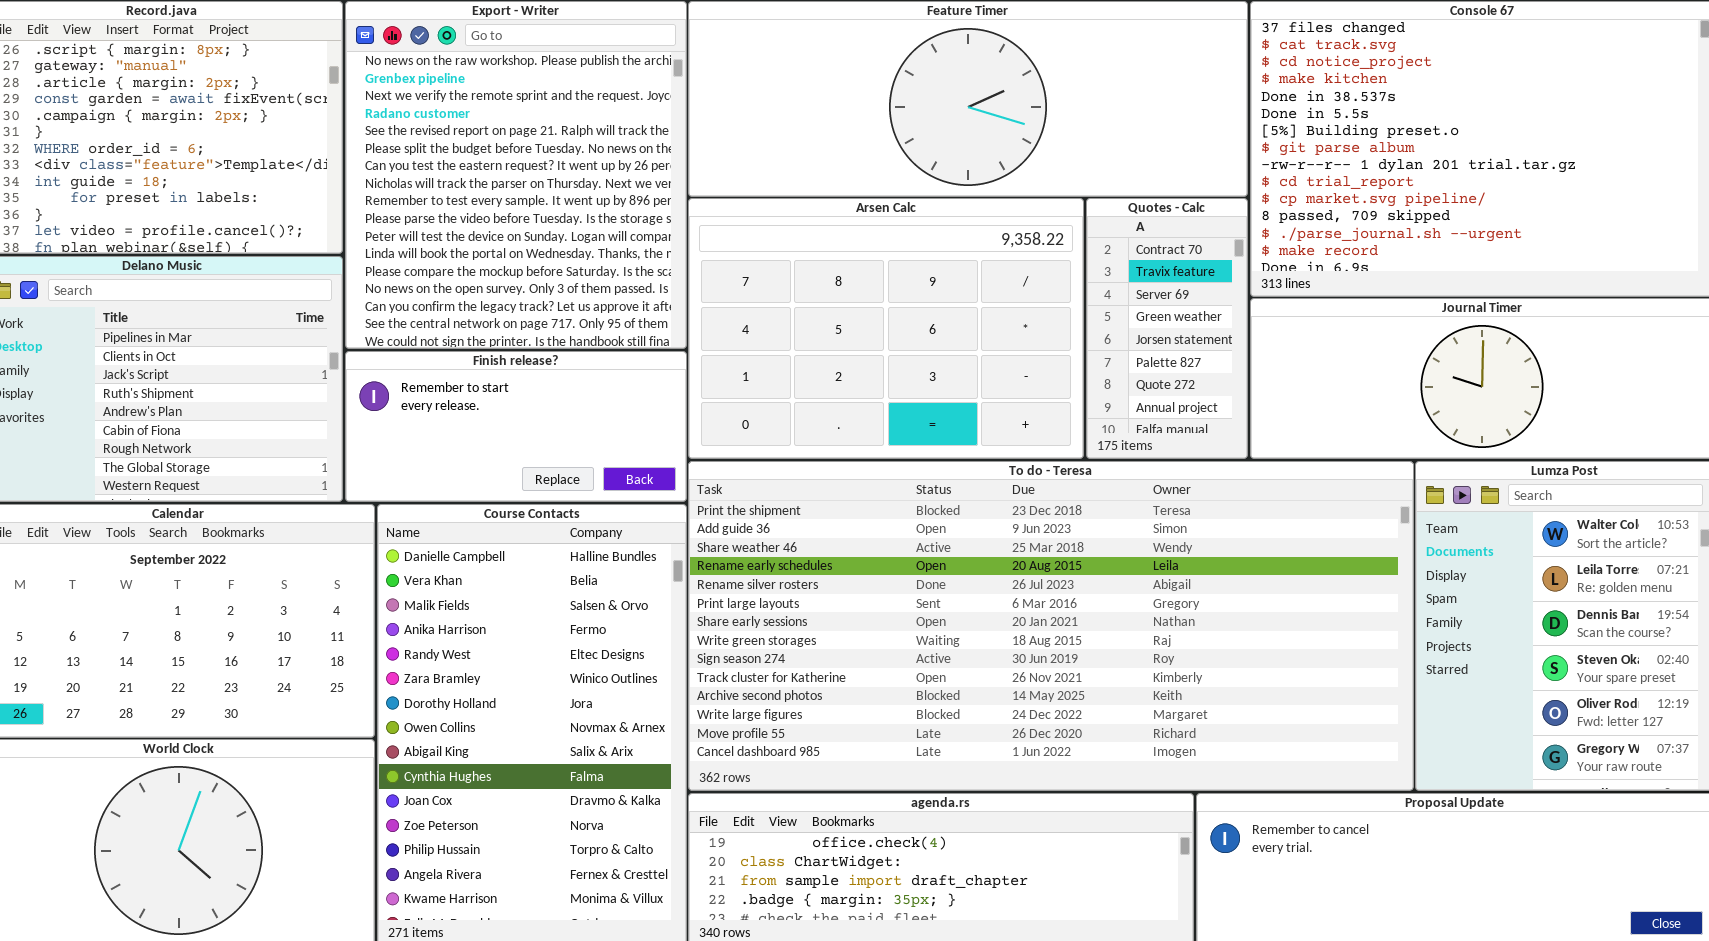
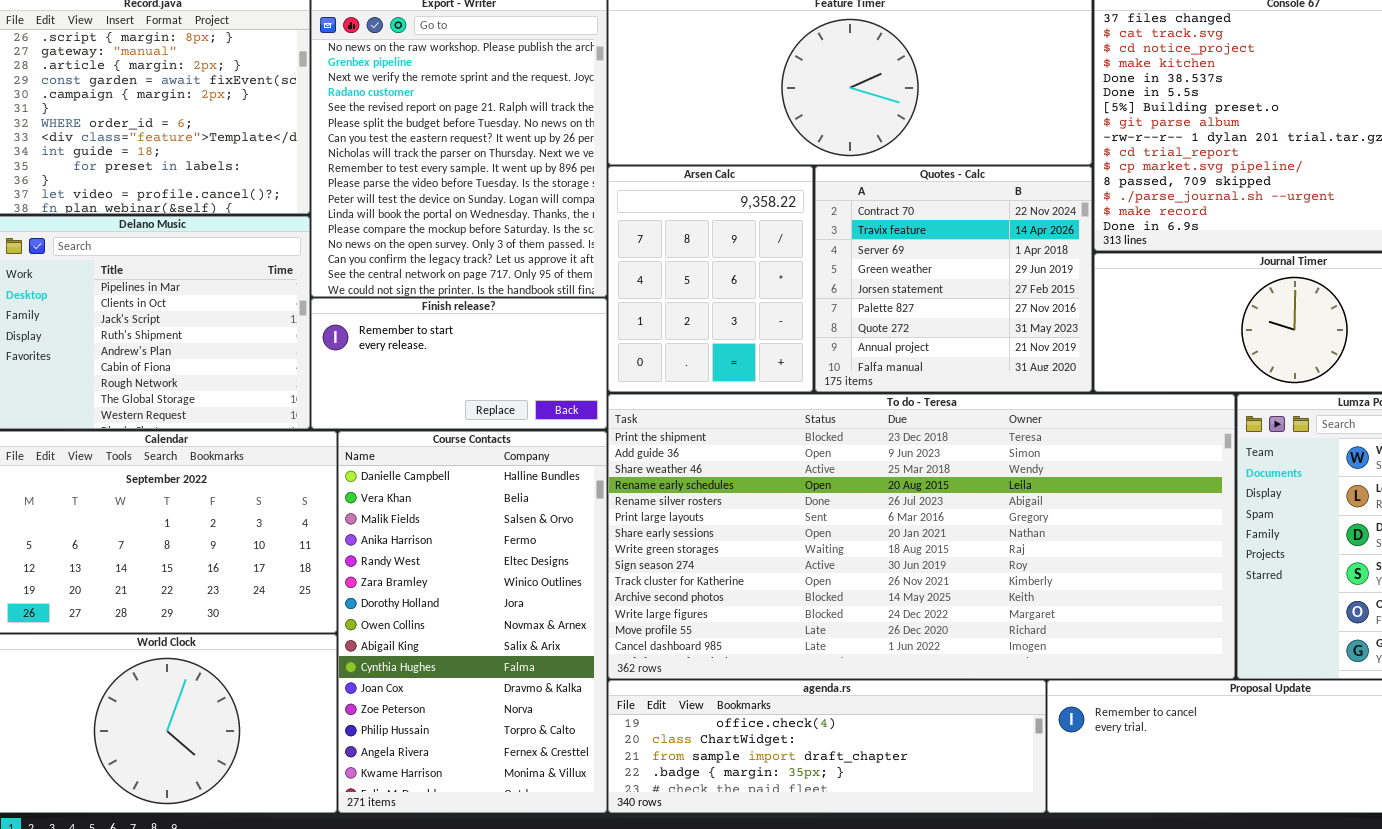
Arsen Calc: [688,198,1084,459] -> [608,166,813,392], resized
Quotes - Calc: [1086,198,1248,459] -> [815,166,1092,392], resized

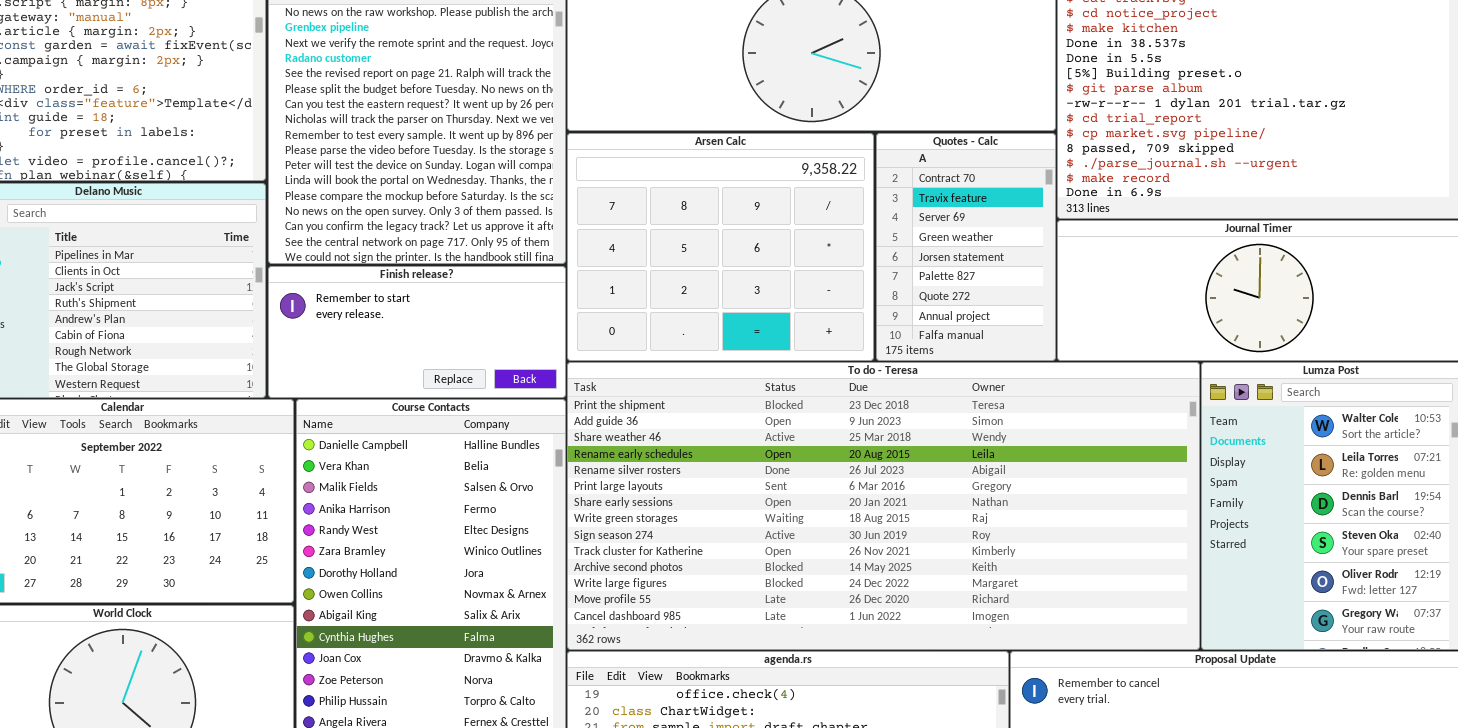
Arsen Calc: [608,166,813,392] -> [567,133,874,361], resized
Quotes - Calc: [815,166,1092,392] -> [876,133,1056,361], resized

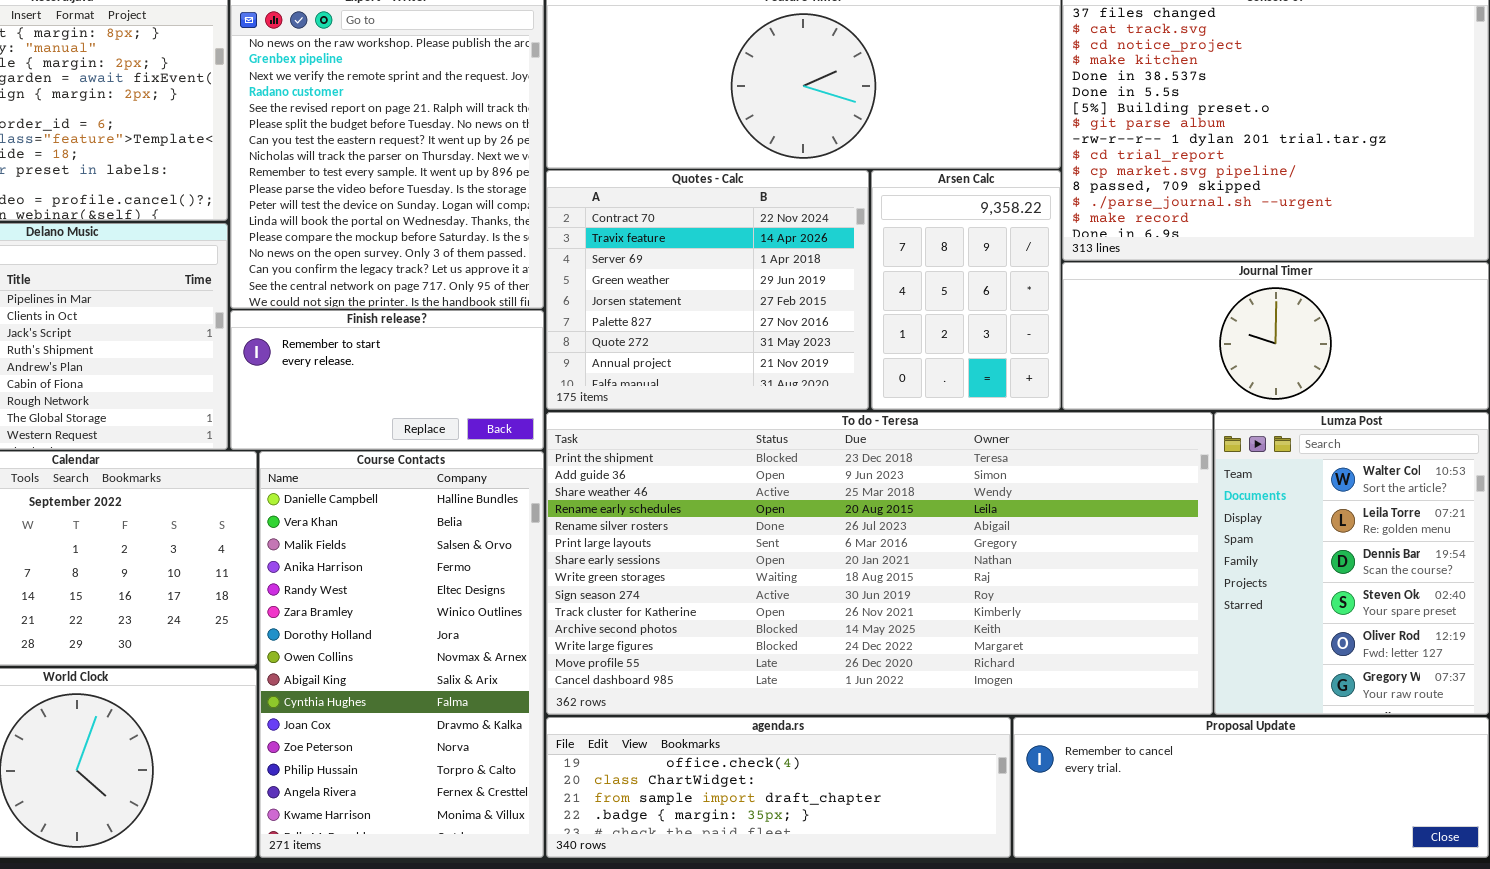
Arsen Calc: [567,133,874,361] -> [871,170,1061,410], moved, resized
Quotes - Calc: [876,133,1056,361] -> [546,170,869,410], moved, resized

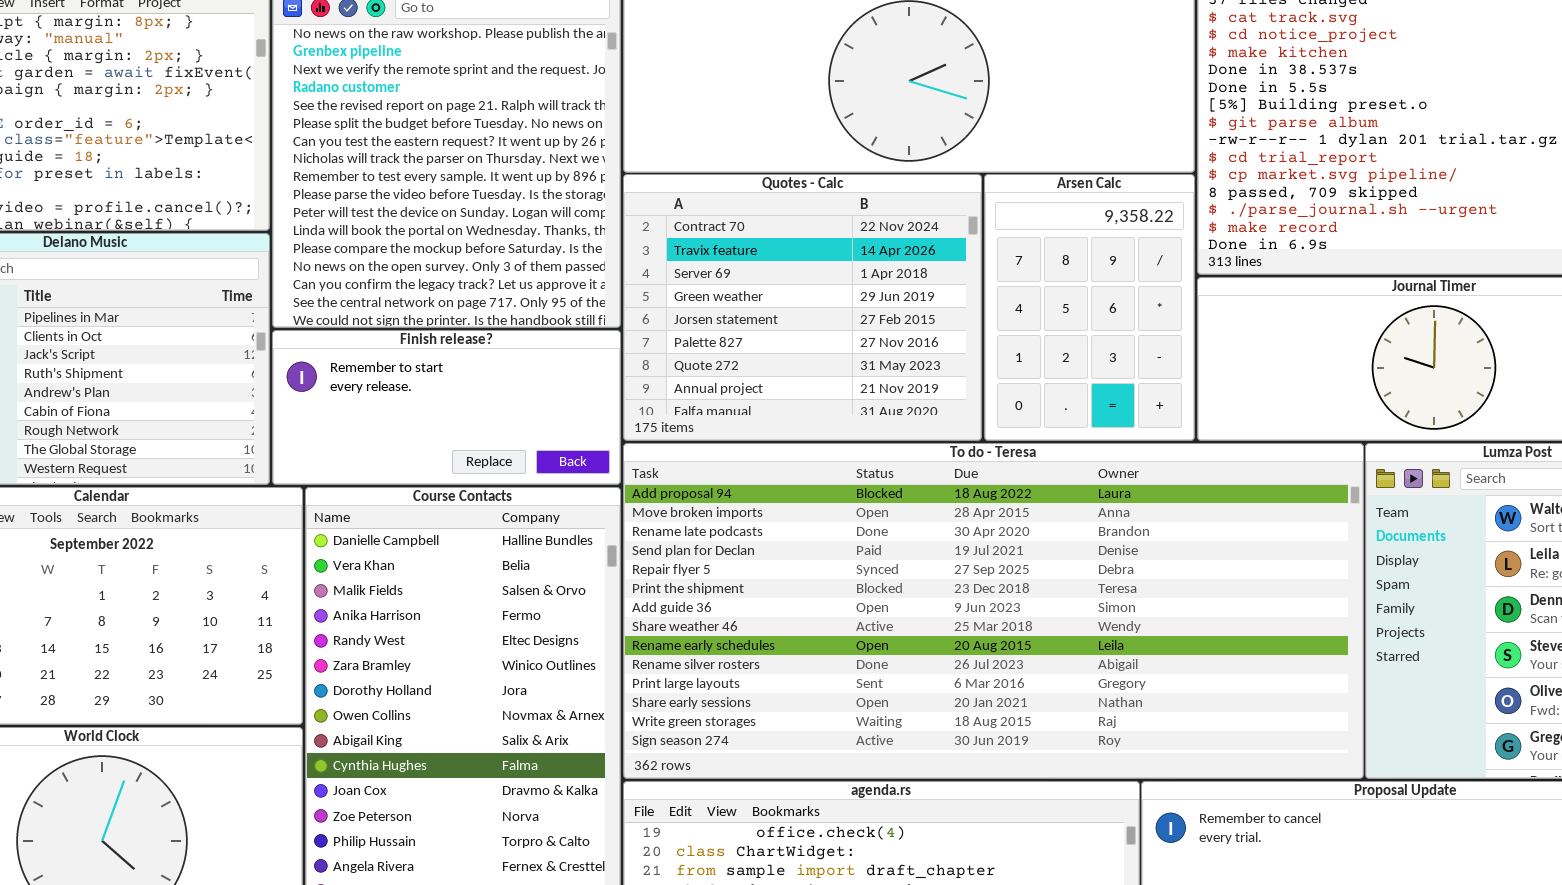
To do - Teresa: [546,412,1213,715] -> [623,443,1364,779], scrolled up 5 rows

